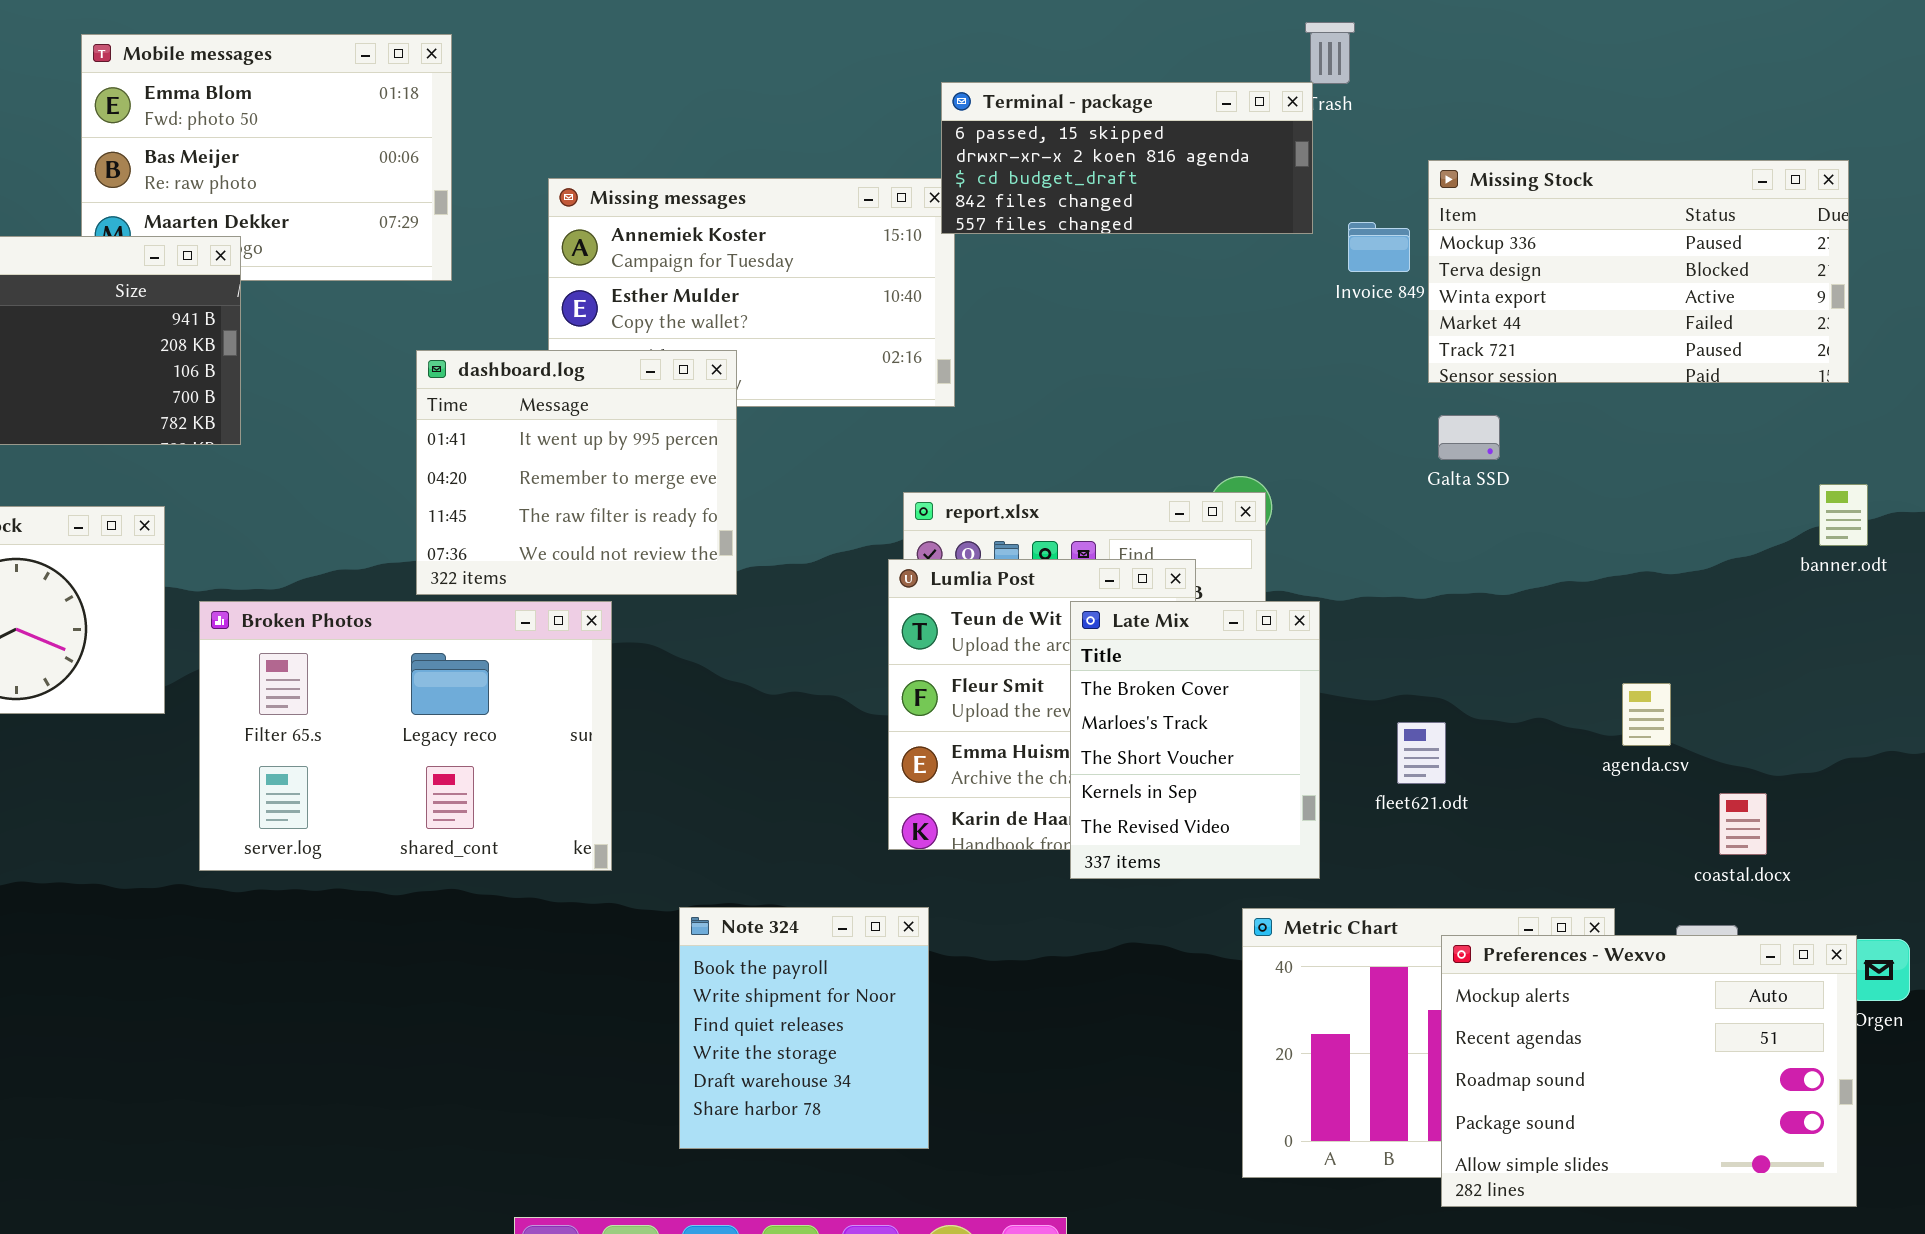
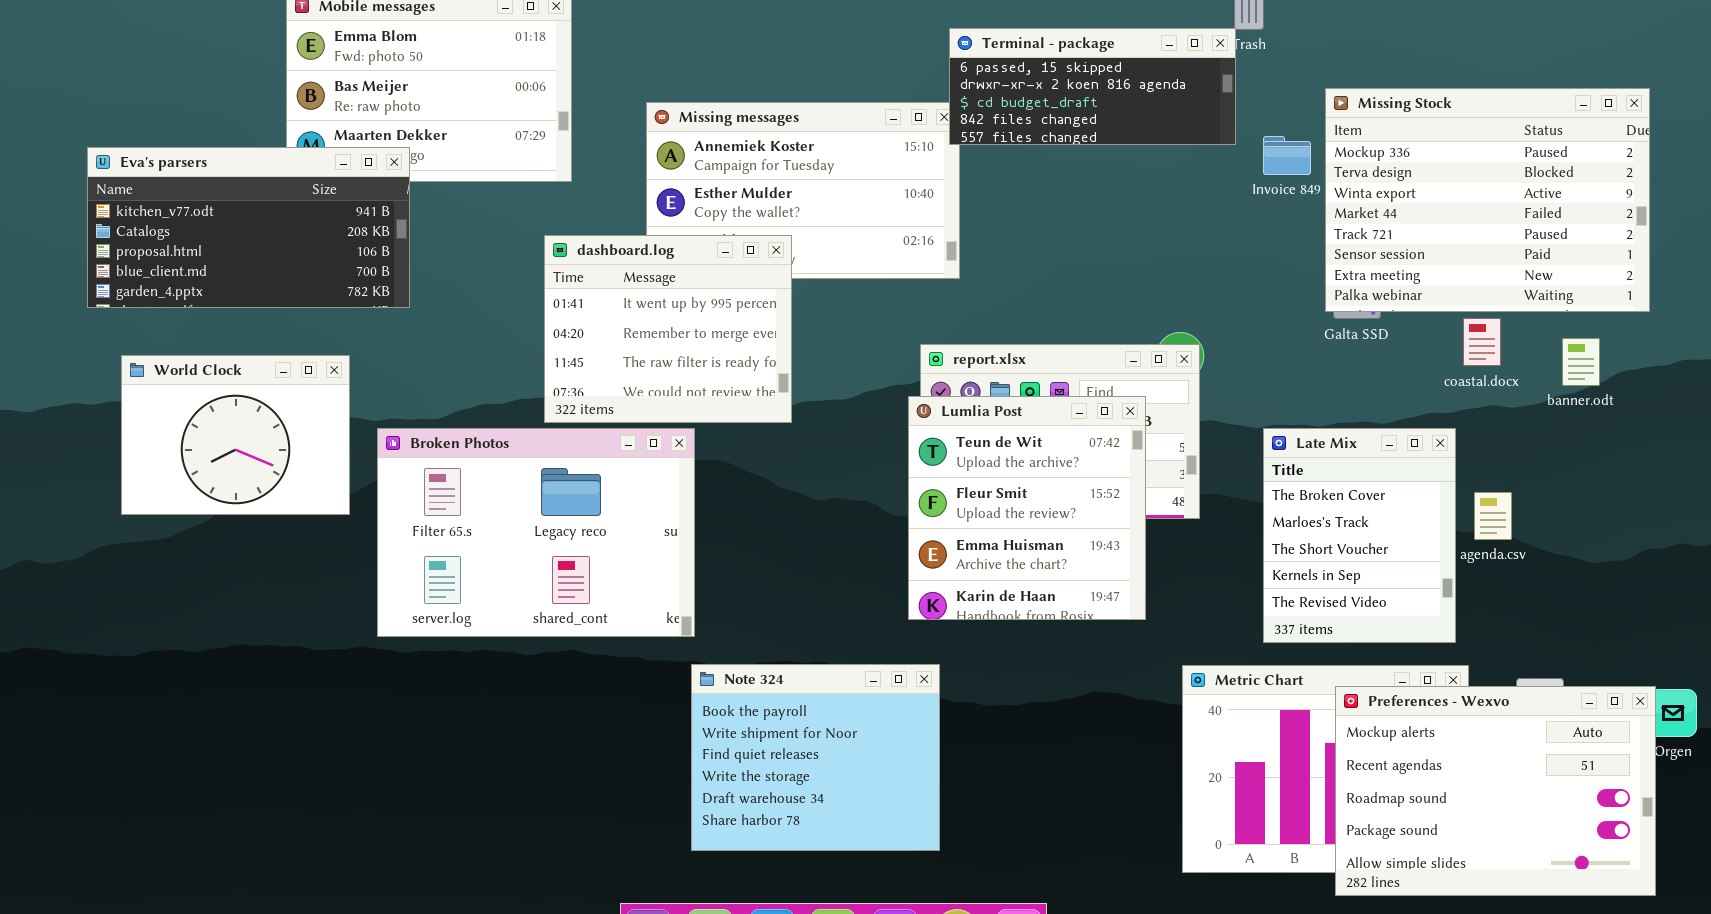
Missing Stock: [1428,160,1849,383] -> [1325,88,1650,312], resized
banner.odt: [1819,484,1868,546] -> [1562,338,1600,386], moved
Late Mix: [1070,601,1320,879] -> [1263,428,1456,643], moved
coastal.docx: [1719,793,1767,855] -> [1463,318,1501,366], moved
Note 324: [679,907,929,1149] -> [691,664,940,851], resized

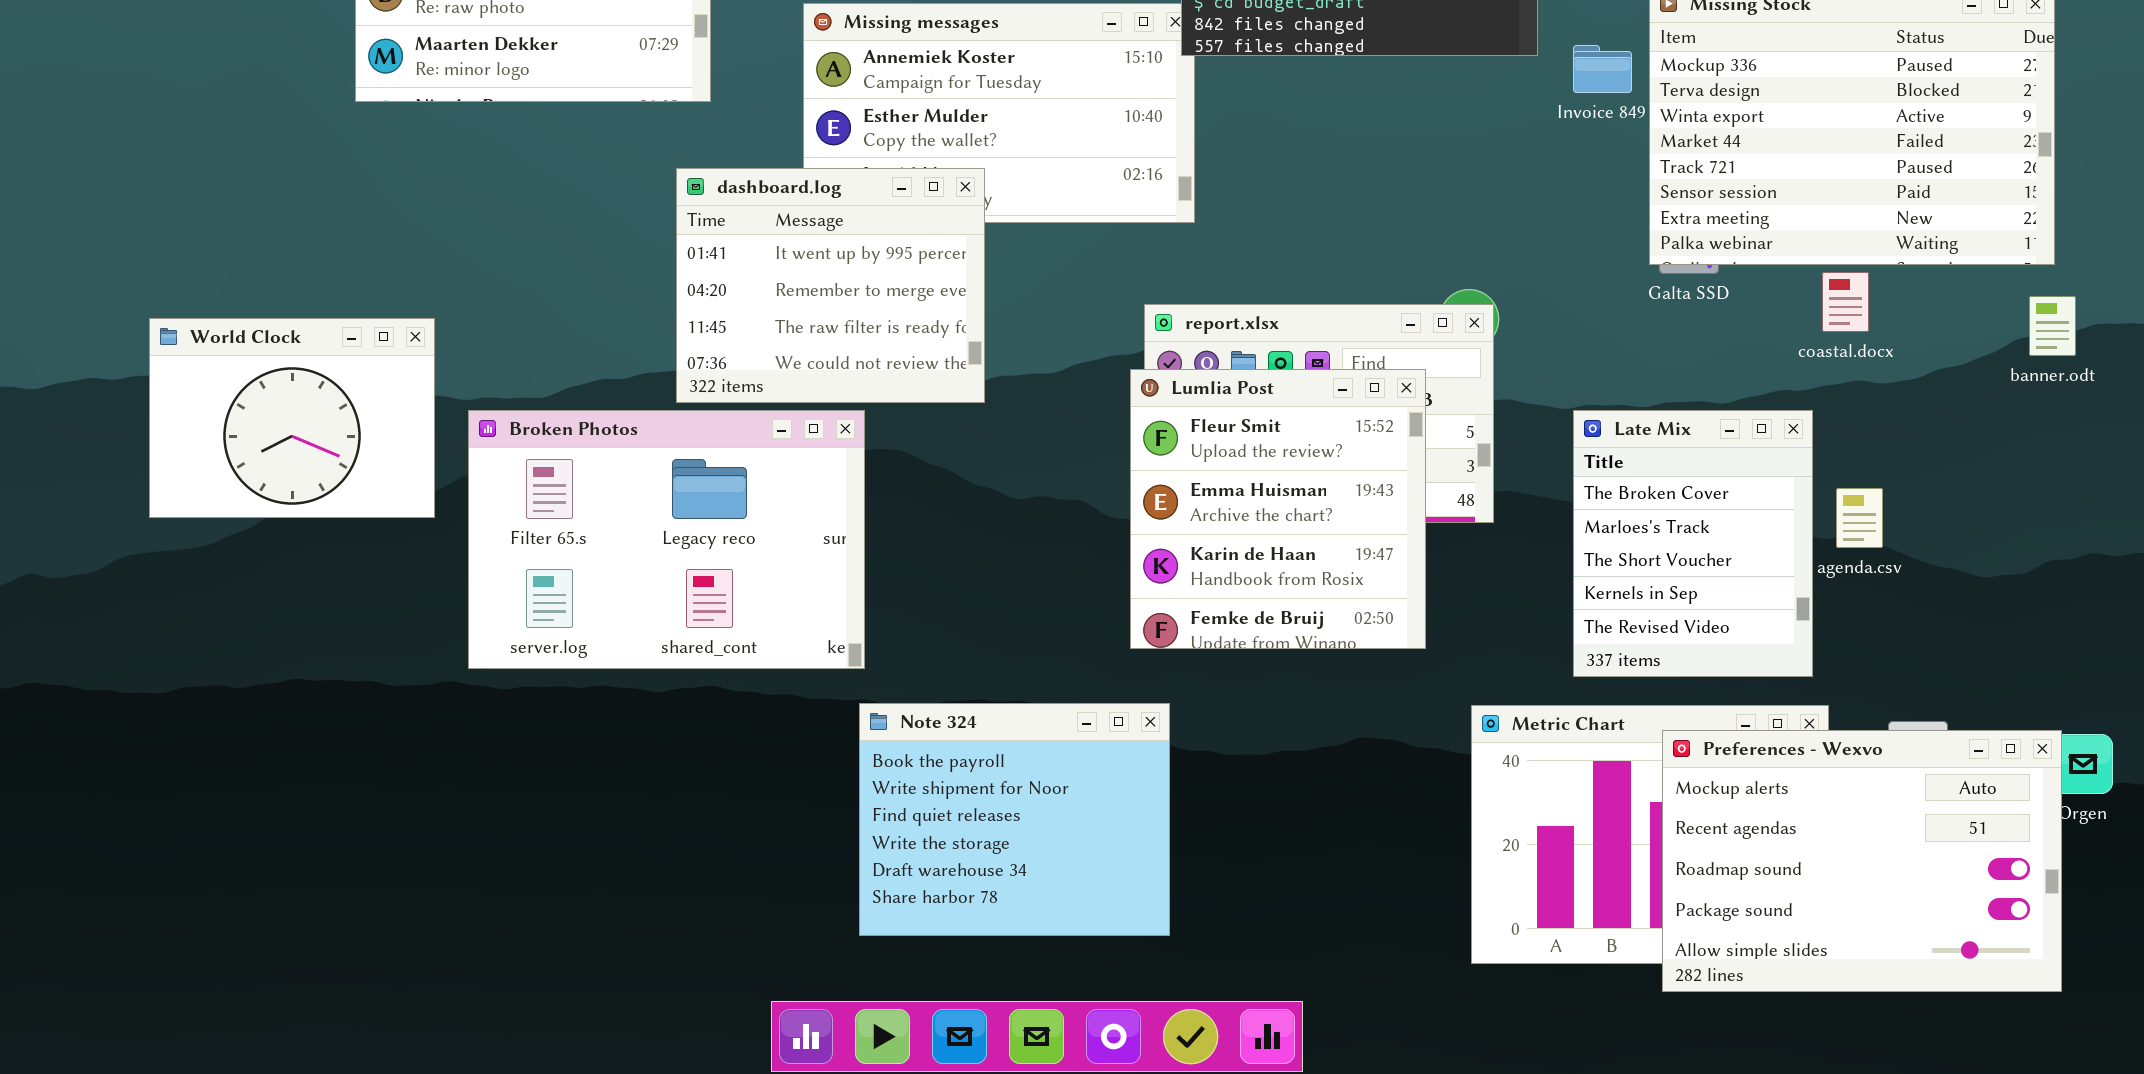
Eva's parsers: [87,147,410,308] -> none, closed
banner.odt: [1562,338,1600,386] -> [2029,296,2076,356], moved
Lumlia Post: [908,396,1146,620] -> [1130,369,1426,649], scrolled down 1 row

